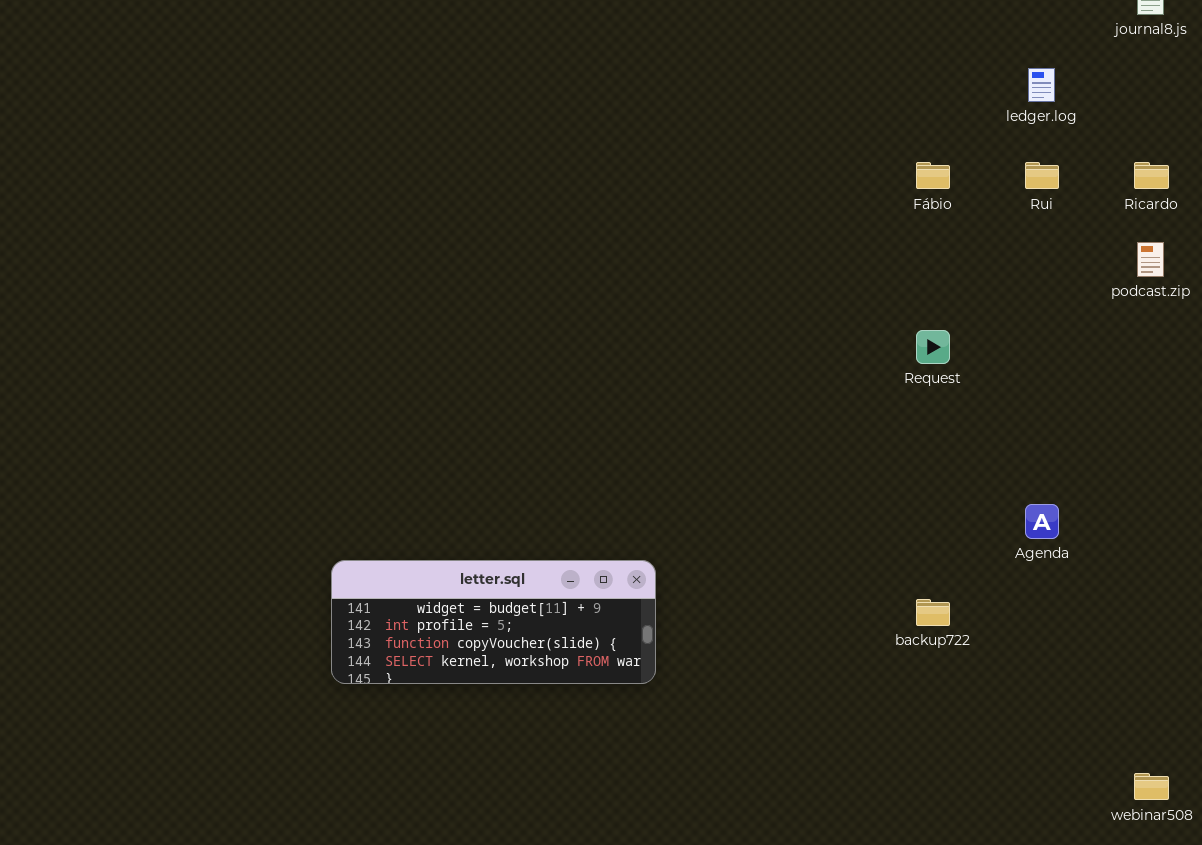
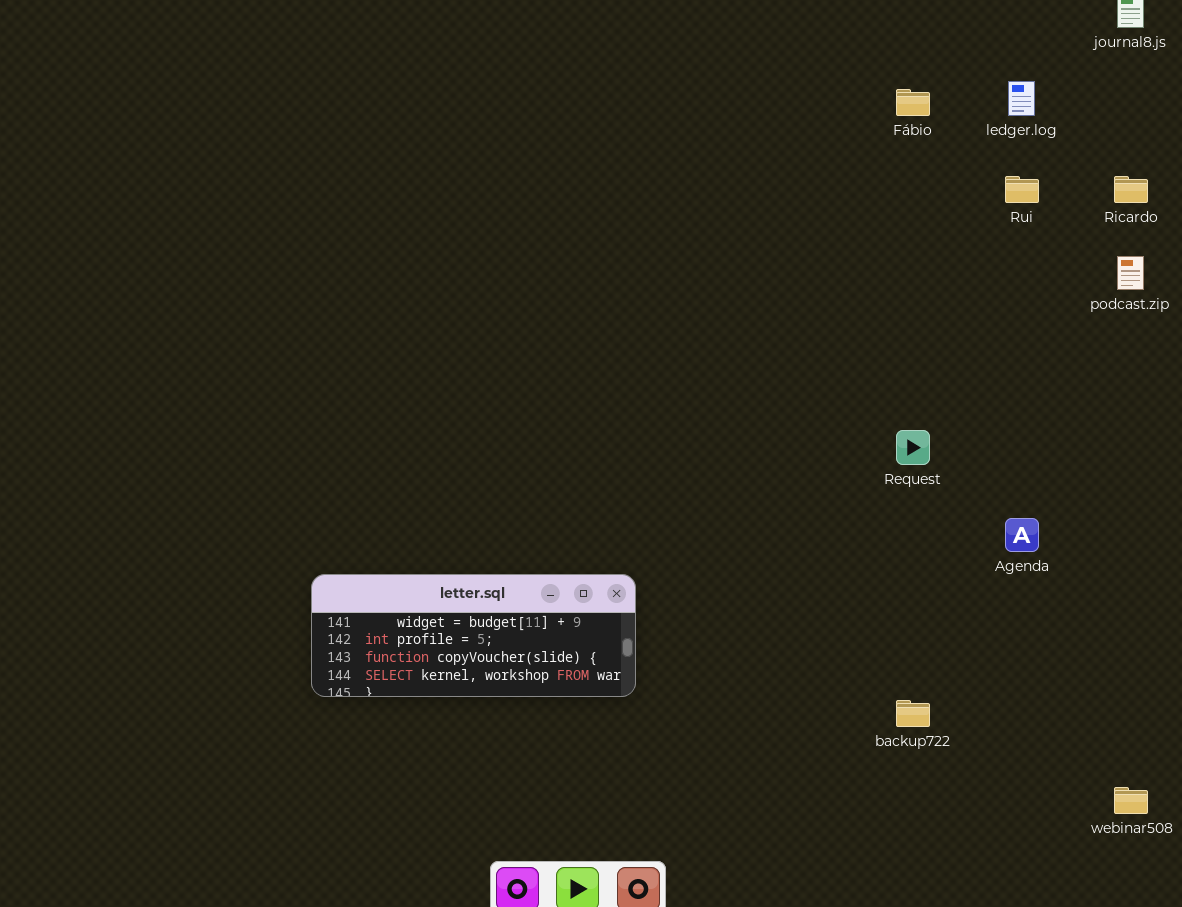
Fábio: [916,162,950,189] -> [896,89,930,116], moved
Request: [916,330,950,364] -> [896,430,930,465], moved
backup722: [916,599,950,626] -> [896,700,930,727], moved

